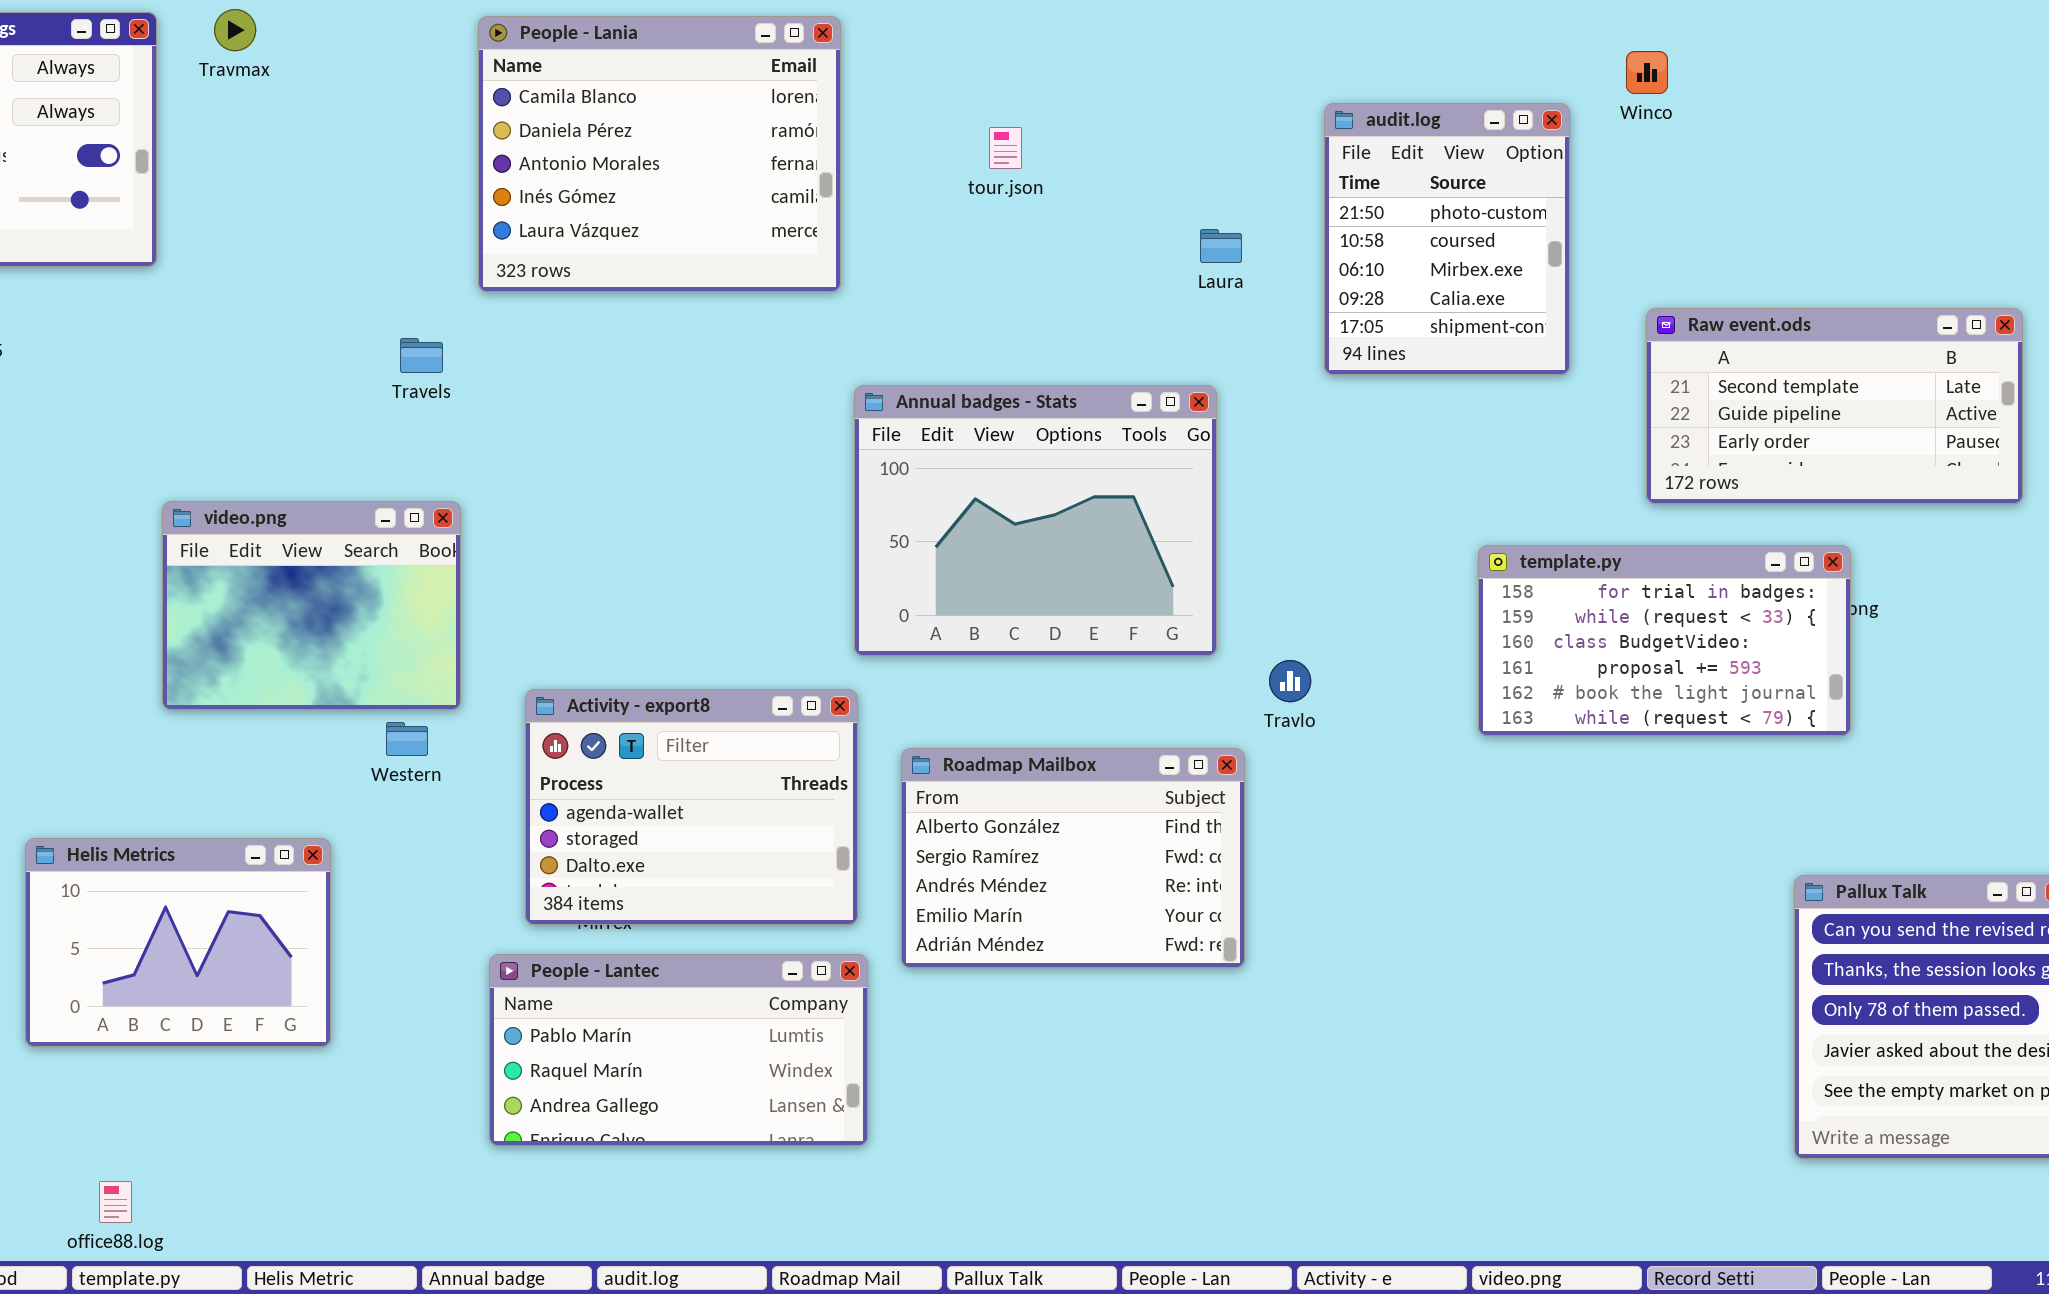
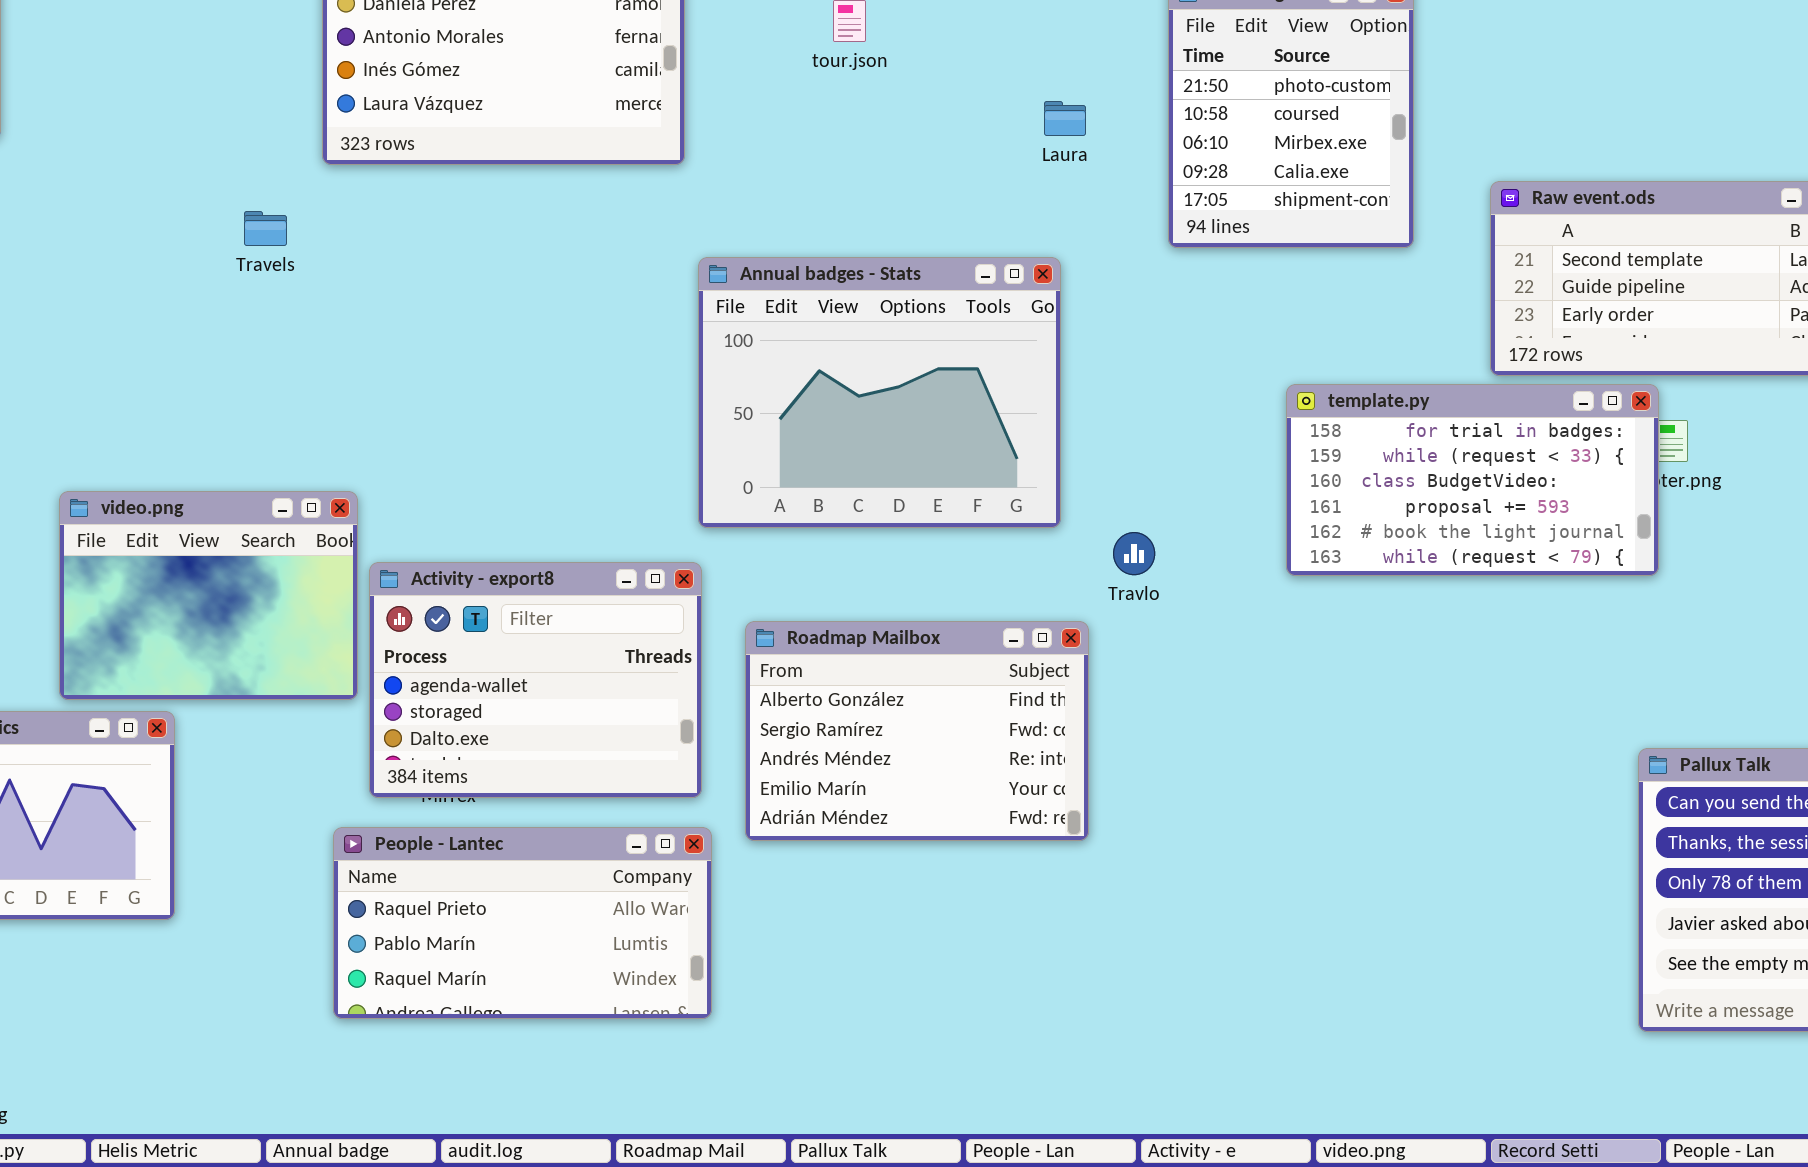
video.png: [162,501,461,710] -> [59,491,358,700], moved
template.py: [1478,545,1851,736] -> [1286,384,1659,576], moved
People - Lantec: [489,954,868,1146] -> [333,827,712,1019], scrolled up 1 row

